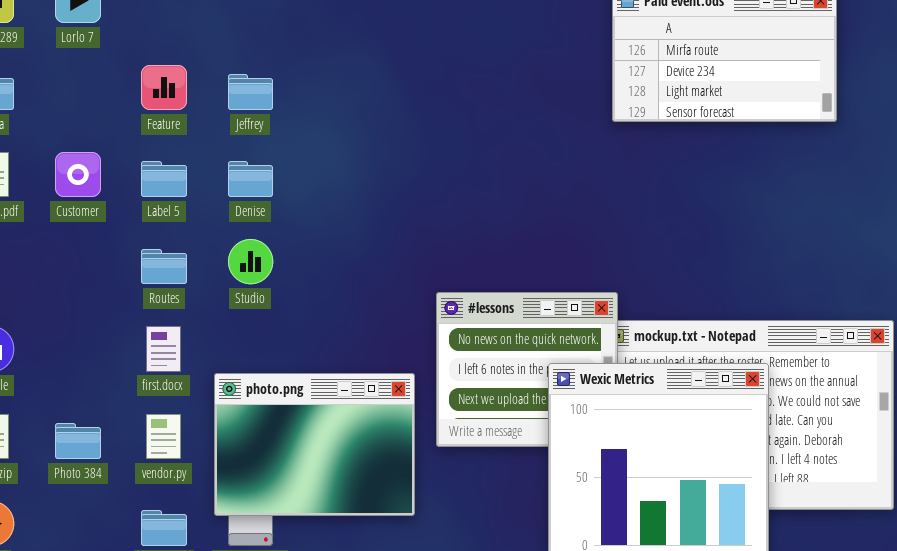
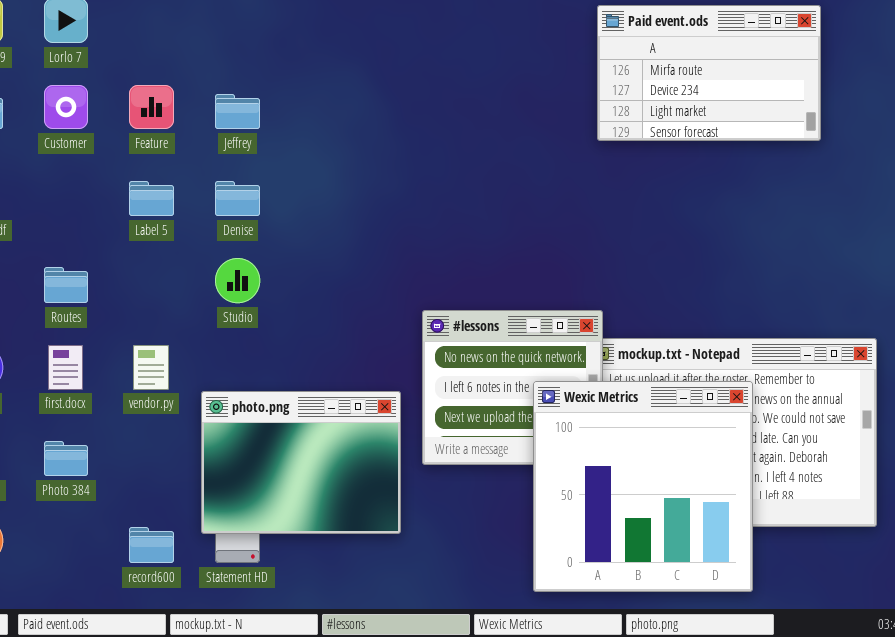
Customer: [55,152,101,197] -> [44,85,88,129], moved
Routes: [141,249,187,284] -> [44,267,88,303], moved
first.docx: [146,326,181,372] -> [48,345,83,390], moved
vendor.py: [146,414,181,459] -> [133,345,169,390], moved

